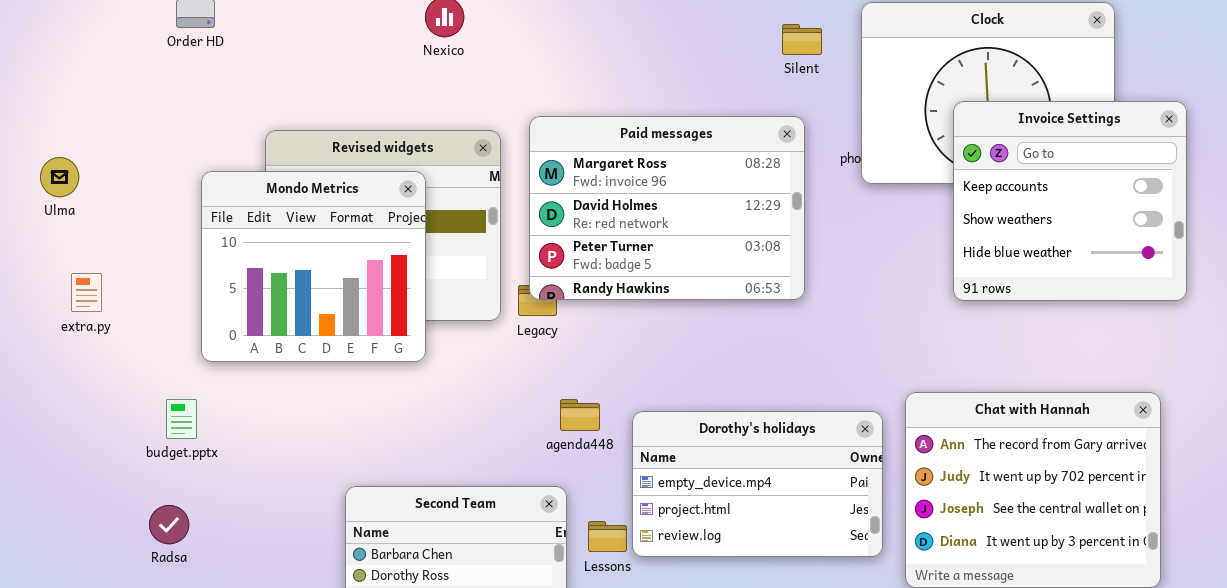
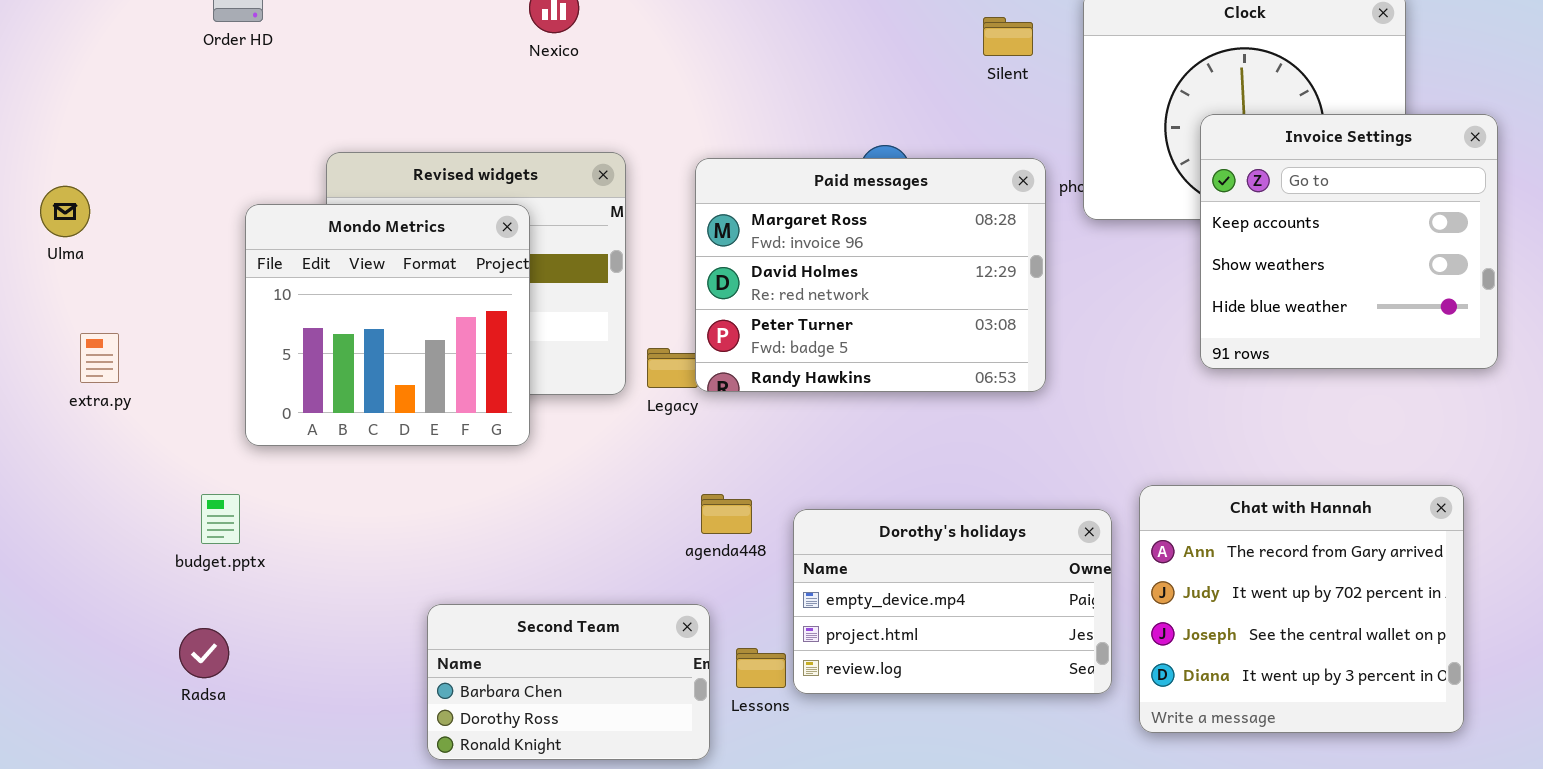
Paid messages: [529,116,805,300] -> [695,158,1046,392], moved

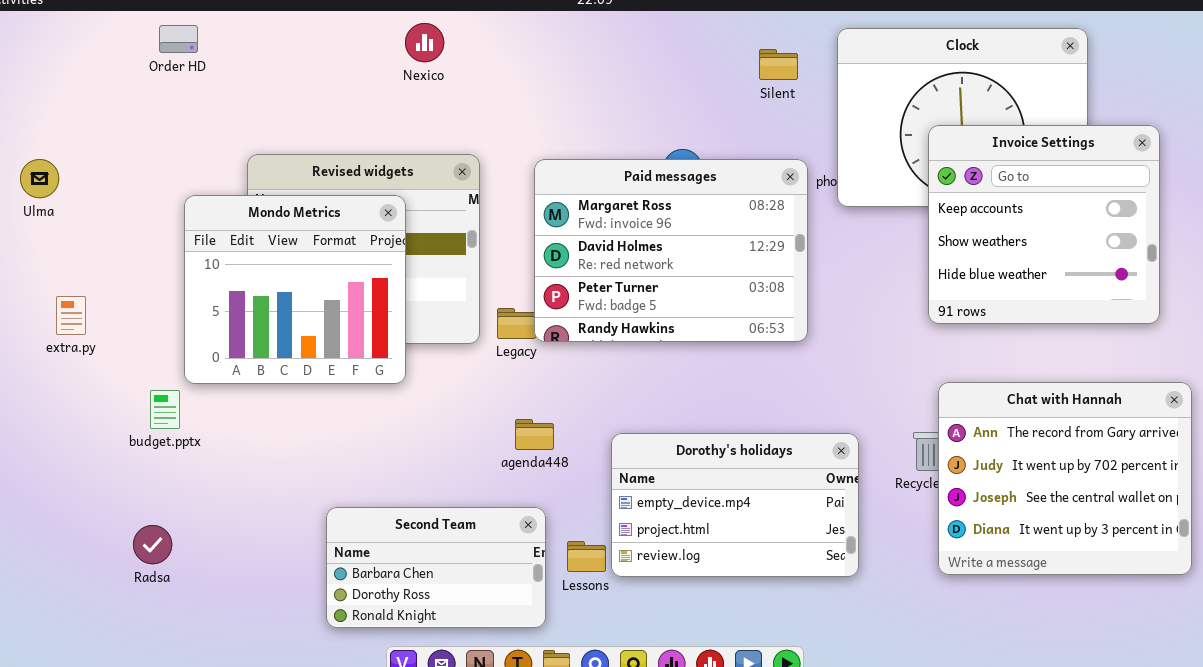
Ulma: [40,186,90,237] -> [20,159,59,198], moved
Chat with Hannah: [1139,485,1464,733] -> [938,382,1192,575], moved
budget.pptx: [201,494,240,544] -> [150,390,180,429], moved
agenda448: [701,494,752,534] -> [515,419,554,450], moved

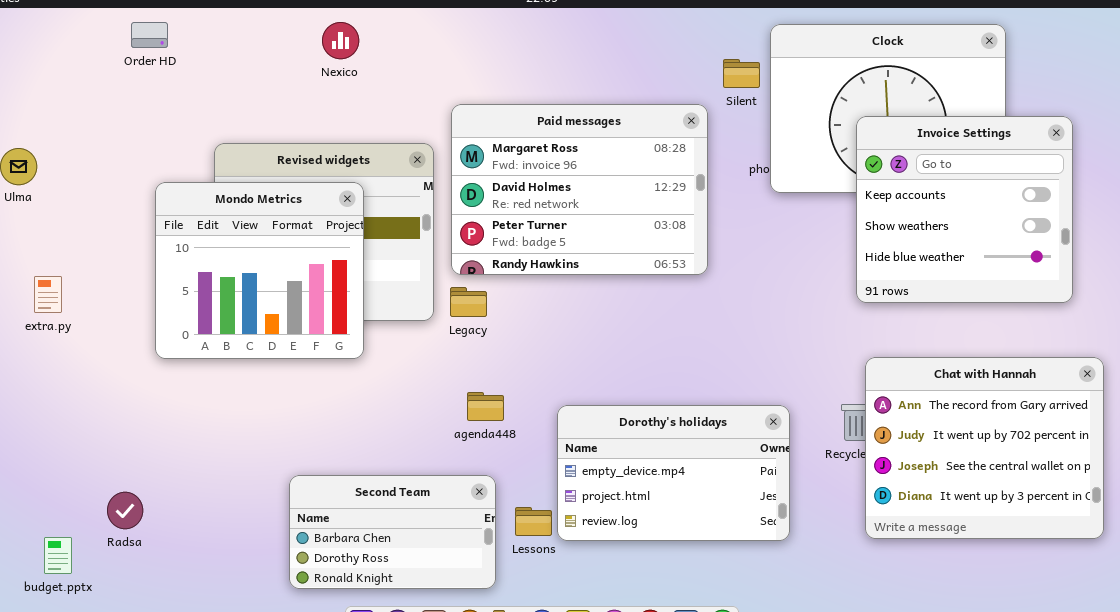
Nexico: [405,23,444,62] -> [322,22,359,59], moved
Silent: [759,49,798,80] -> [723,59,760,88], moved
Paid messages: [534,159,808,342] -> [451,104,708,275], moved
budget.pptx: [150,390,180,429] -> [44,537,72,574], moved

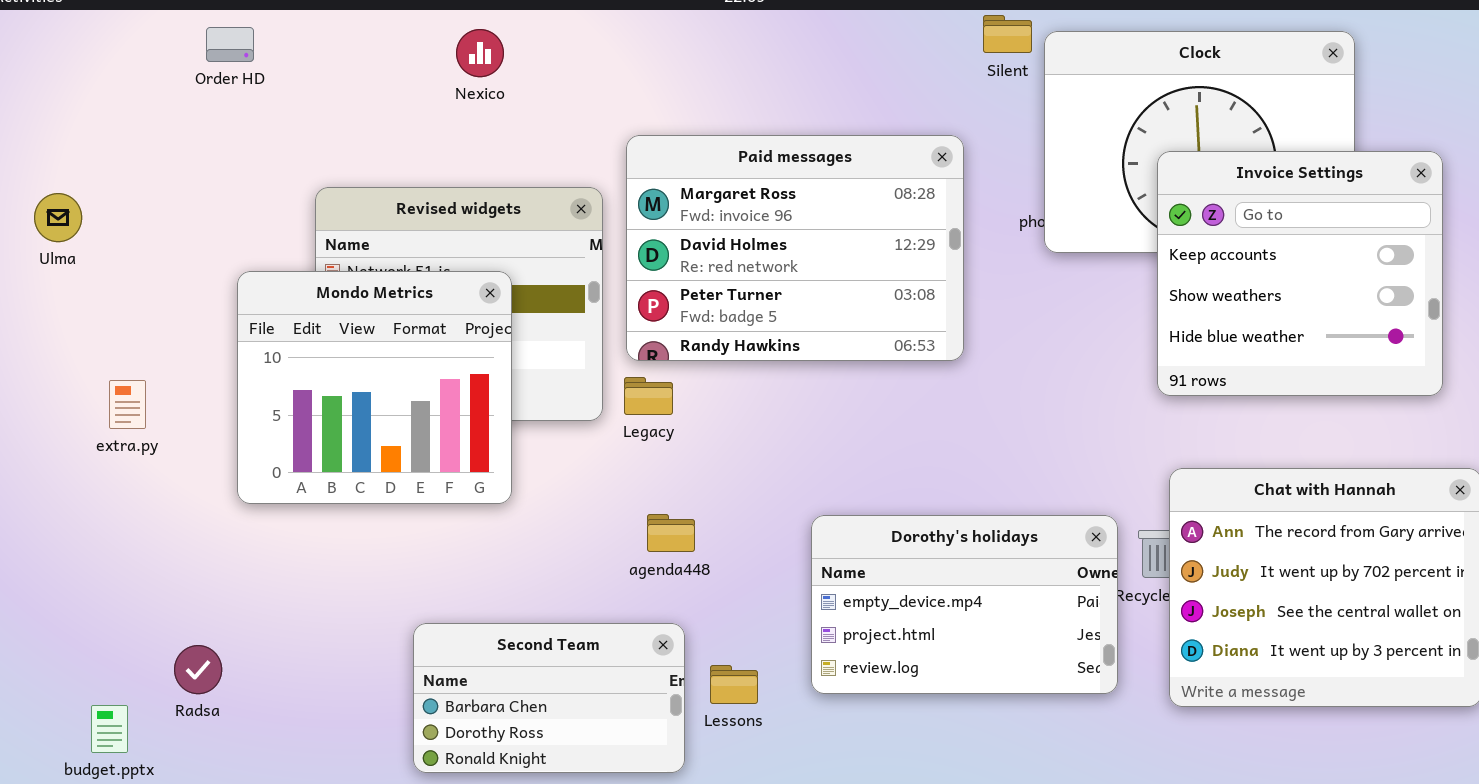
Silent: [723,59,760,88] -> [983,15,1032,53], moved
Mondo Metrics: [155,182,364,359] -> [237,271,512,504], moved
extra.py: [34,276,62,313] -> [109,380,146,429], moved
Dorothy's holidays: [557,405,790,541] -> [811,515,1118,694], moved

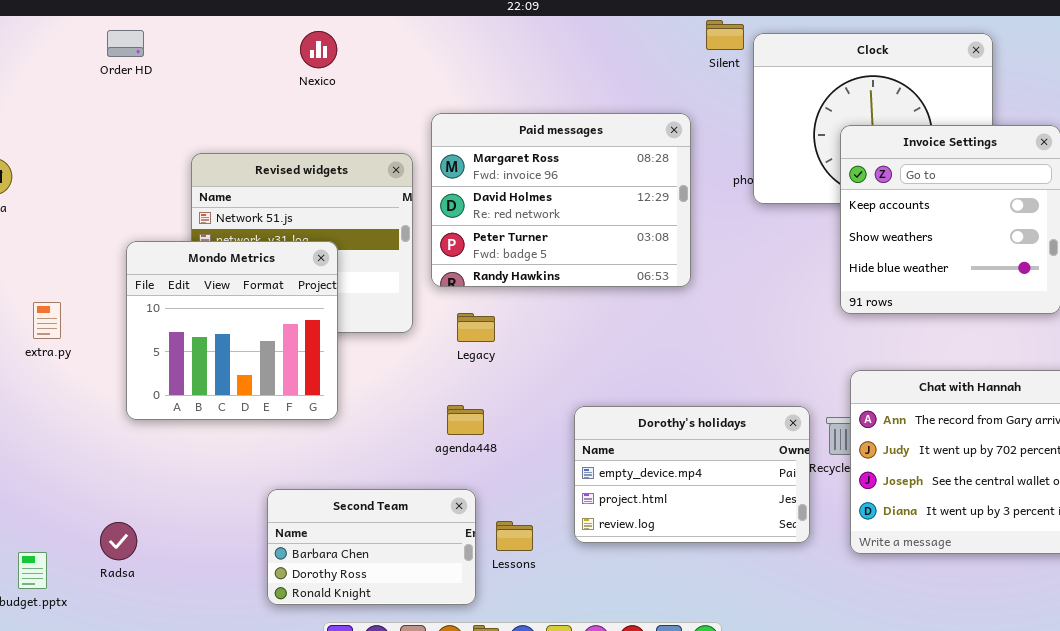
Mondo Metrics: [237,271,512,504] -> [126,241,338,420], moved
Legacy: [624,377,673,415] -> [457,313,495,342], moved
Radsa: [174,645,222,694] -> [100,522,137,560], moved

